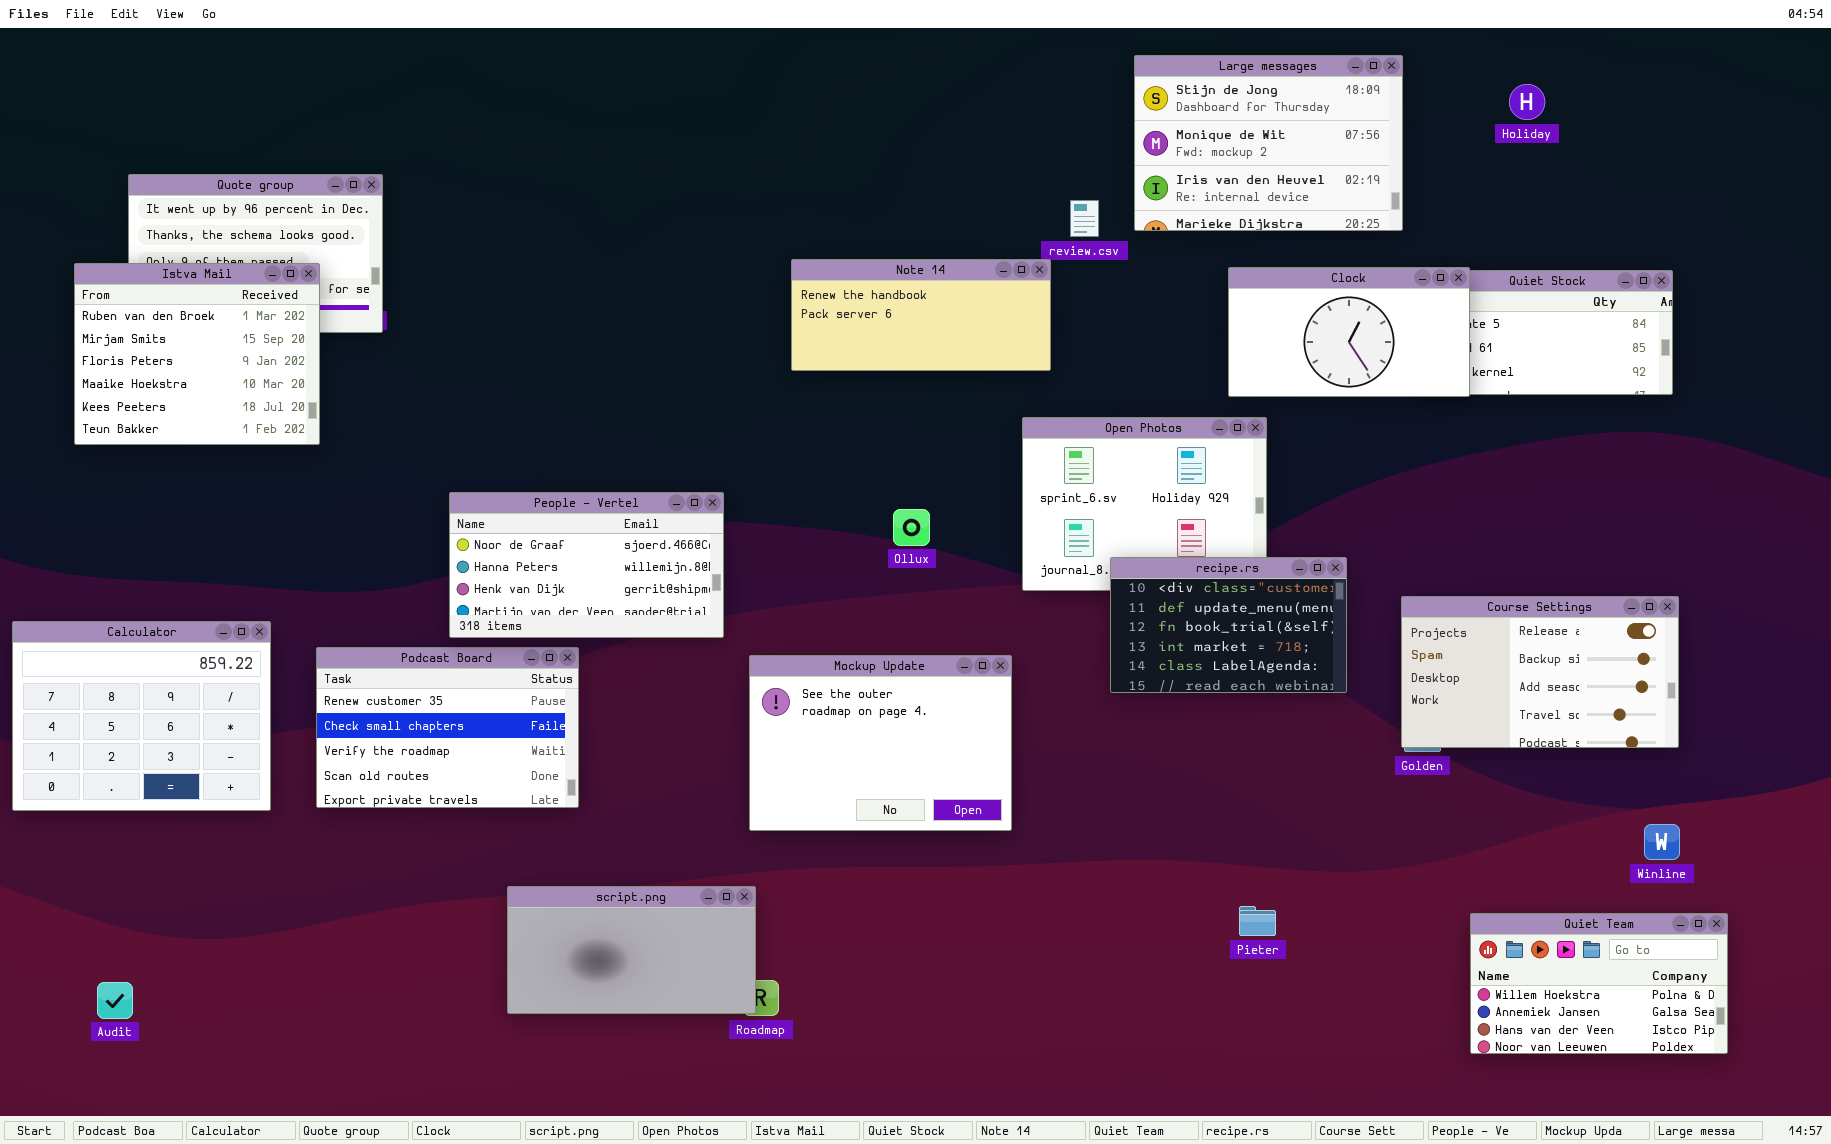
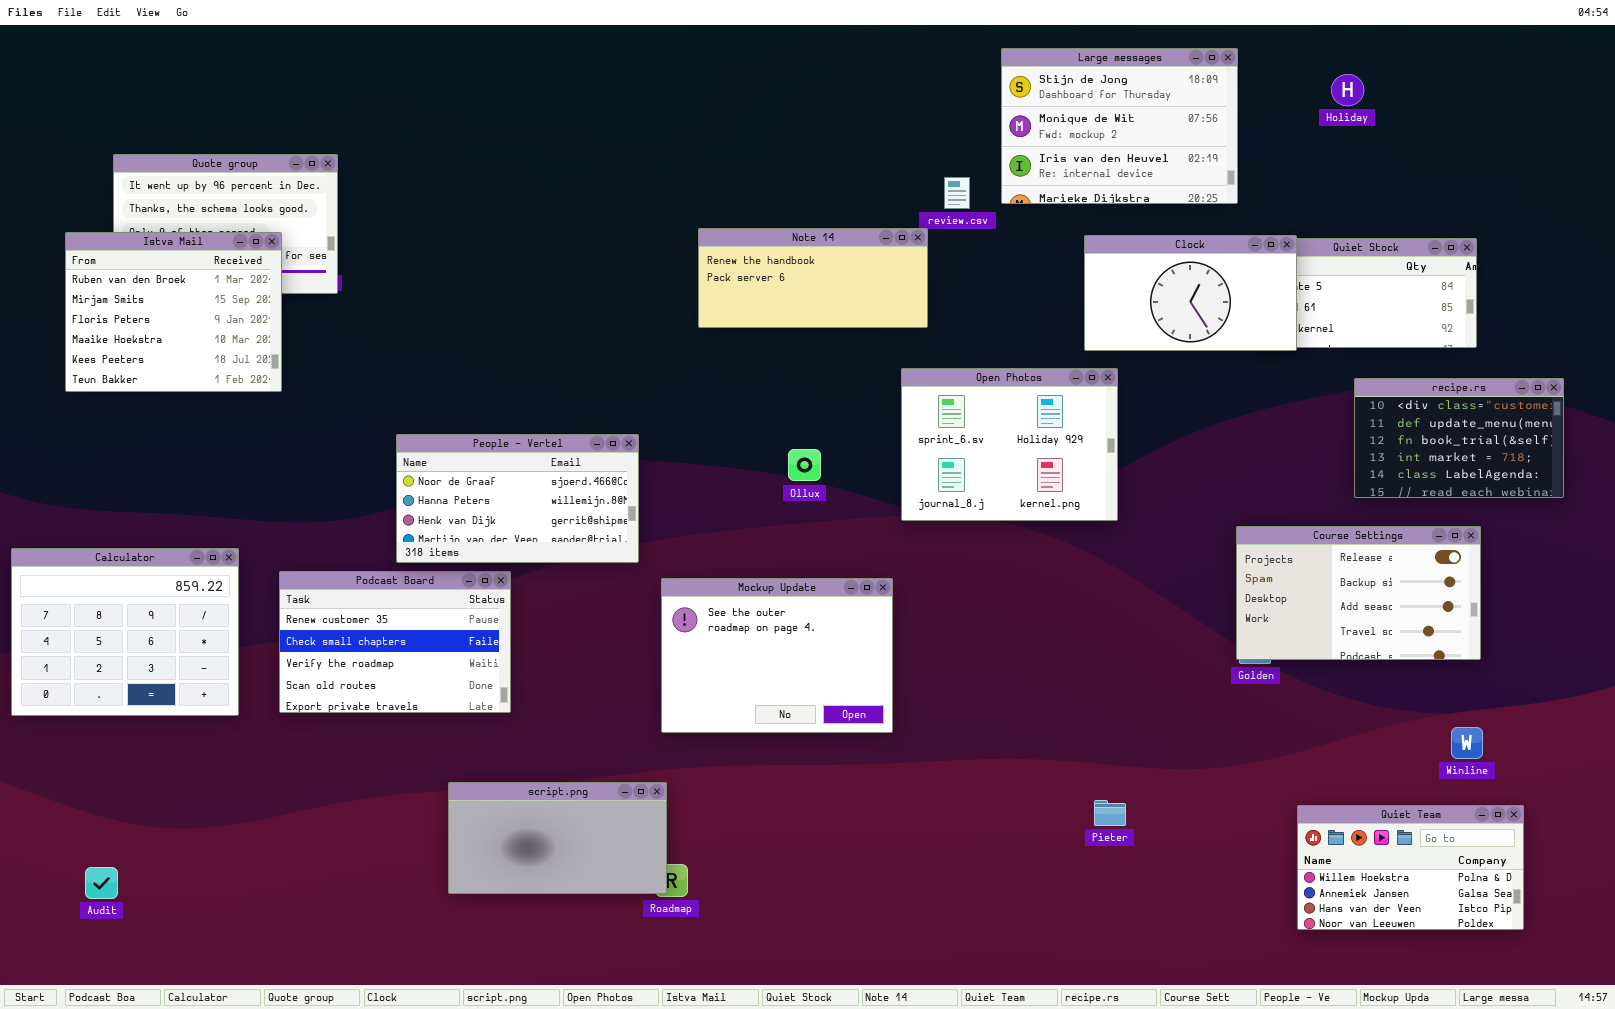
recipe.rs: [1110,557,1347,693] -> [1354,378,1564,498], moved

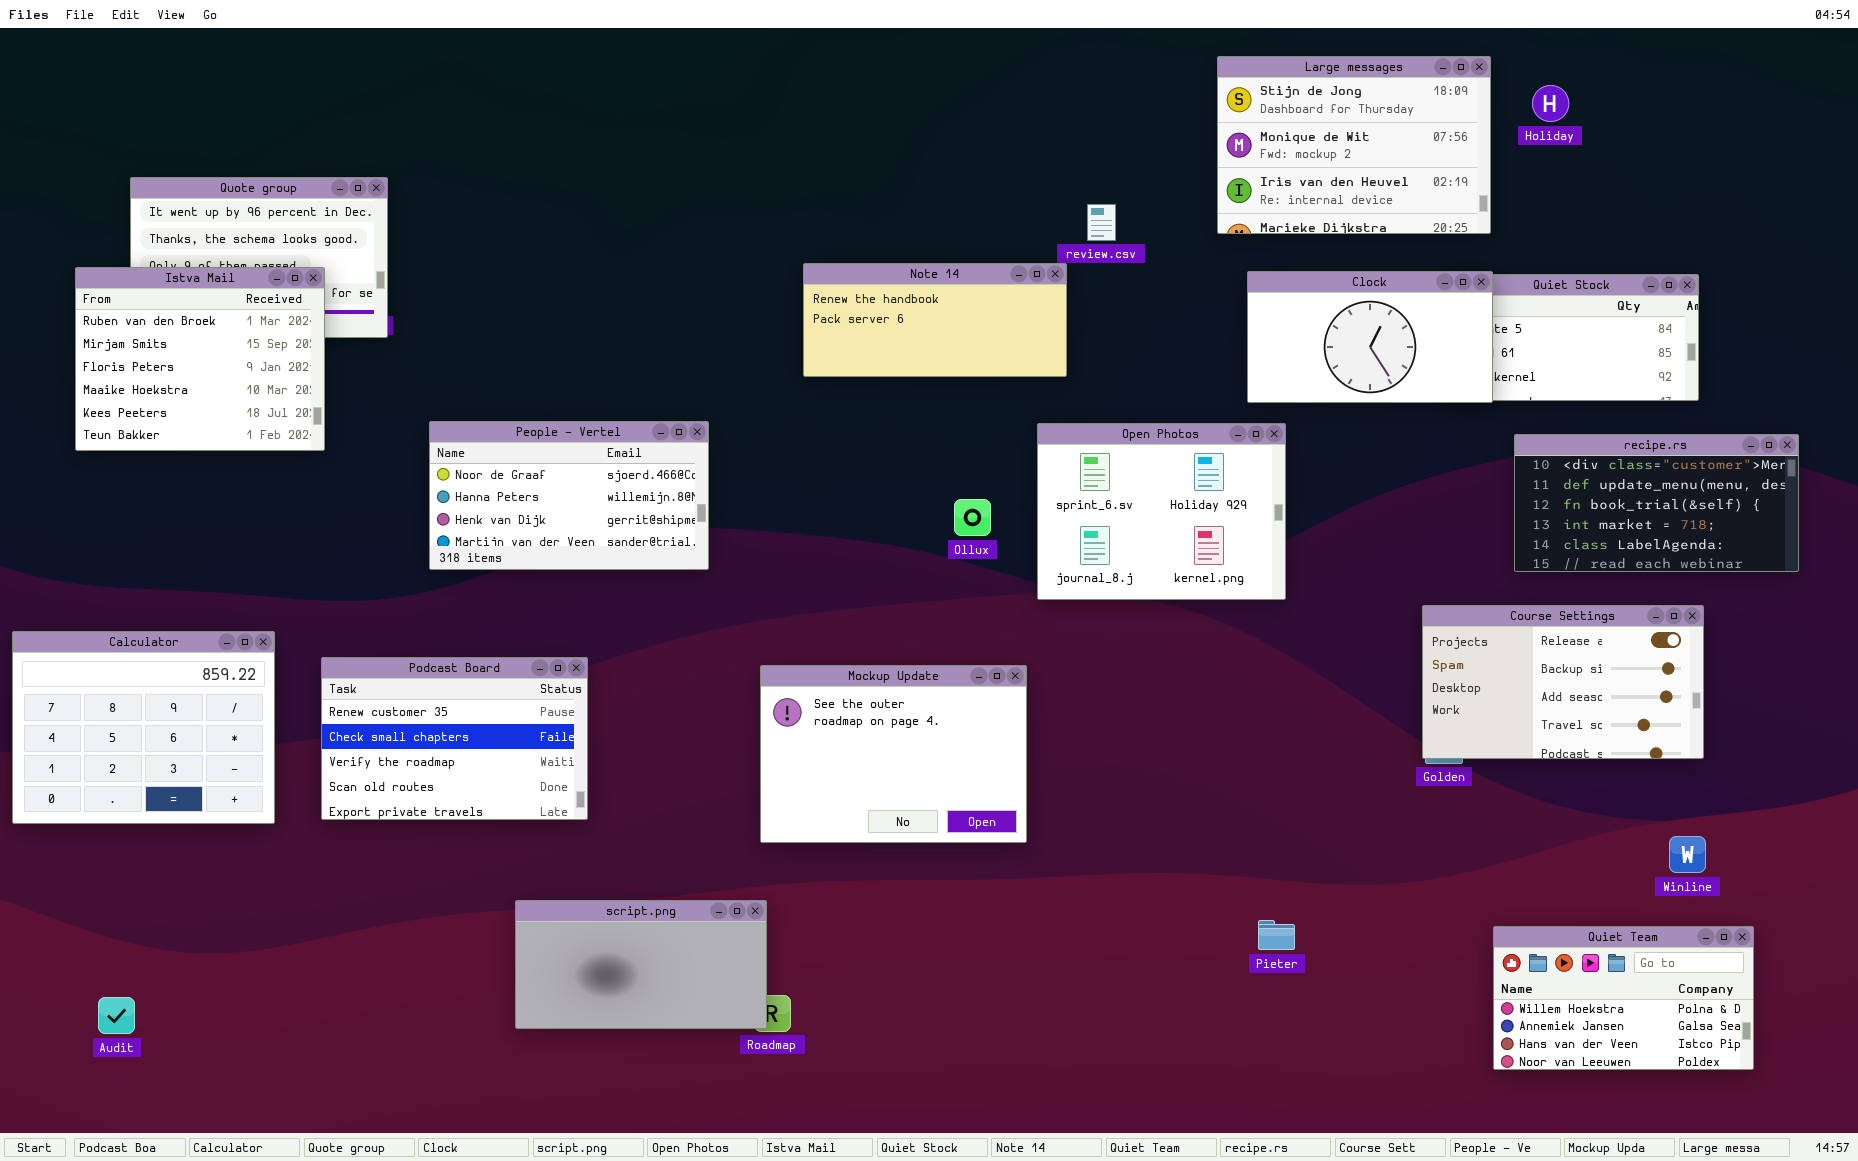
Large messages: [1001,48,1238,204] -> [1217,56,1491,234], moved
recipe.rs: [1354,378,1564,498] -> [1514,434,1799,572], resized
People - Vertel: [396,434,639,563] -> [429,421,709,570], moved
Ollux: [788,449,821,481] -> [954,499,991,536], moved

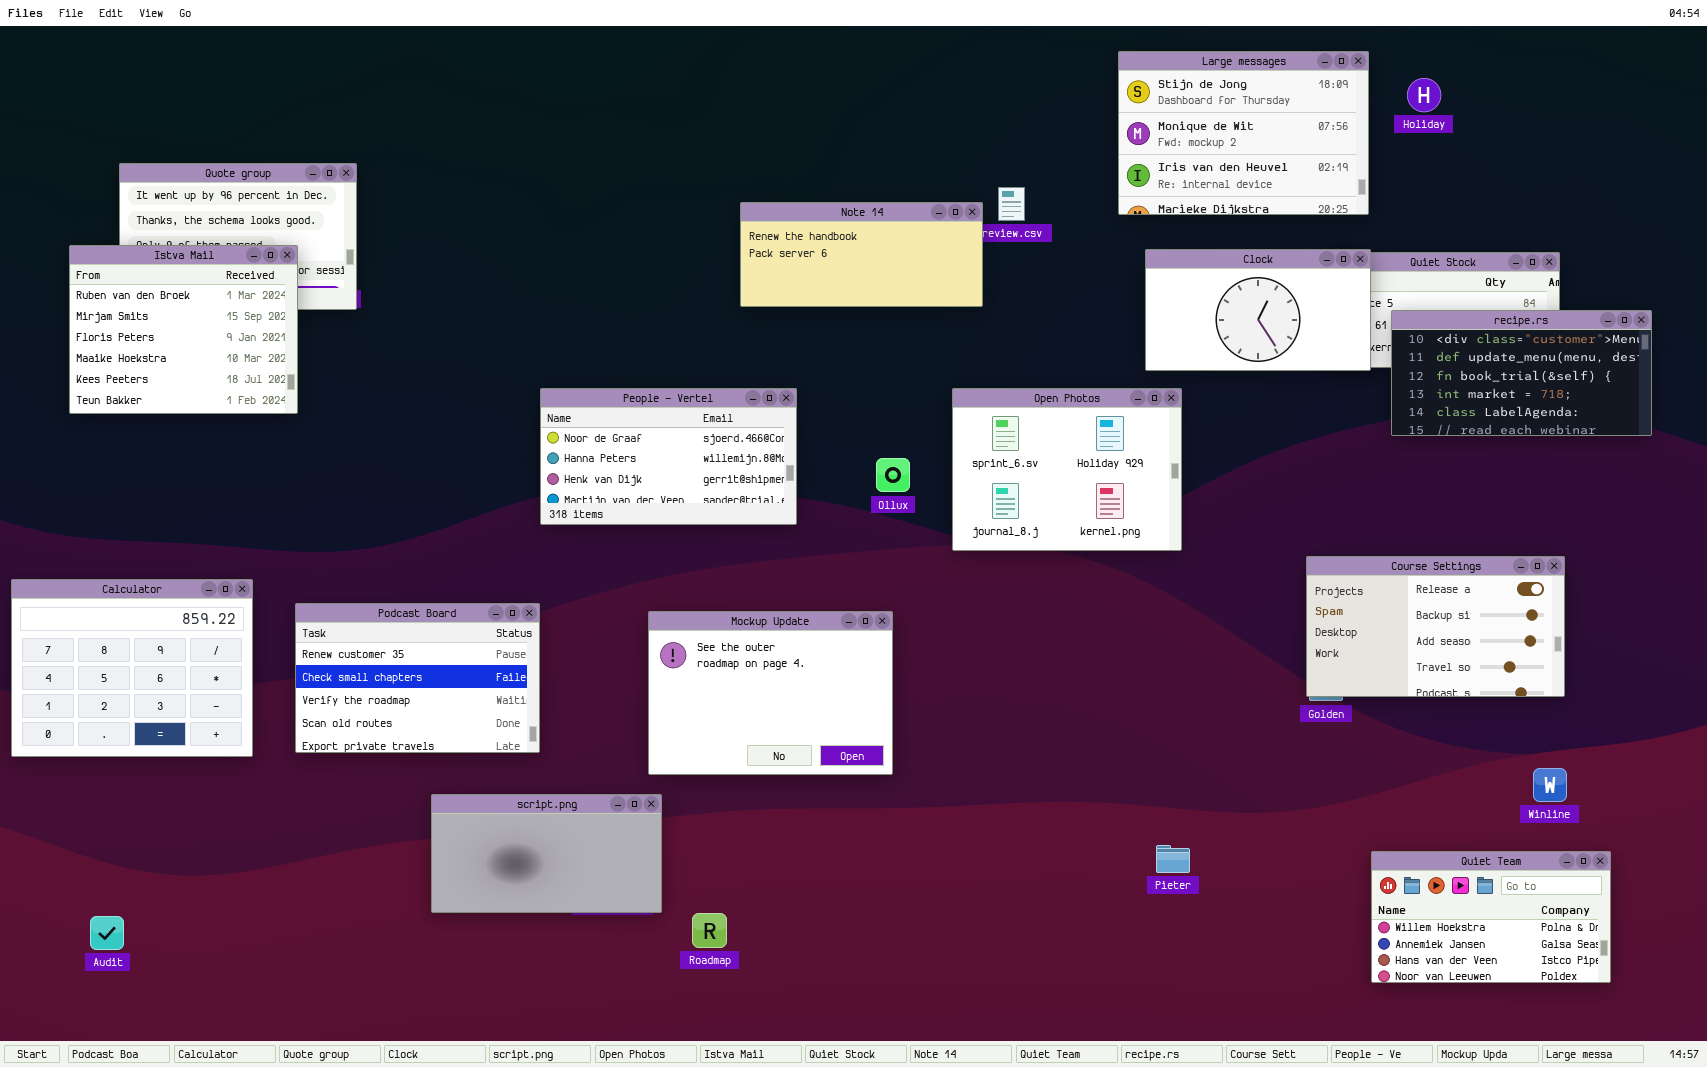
Note 14: [803,263,1067,377] -> [740,202,983,307], moved
People - Vertel: [429,421,709,570] -> [540,388,797,525], moved
recipe.rs: [1514,434,1799,572] -> [1391,310,1652,436], moved
Mockup Update: [760,665,1027,843] -> [648,611,893,775], moved
script.png: [515,900,767,1029] -> [431,794,662,913], moved

